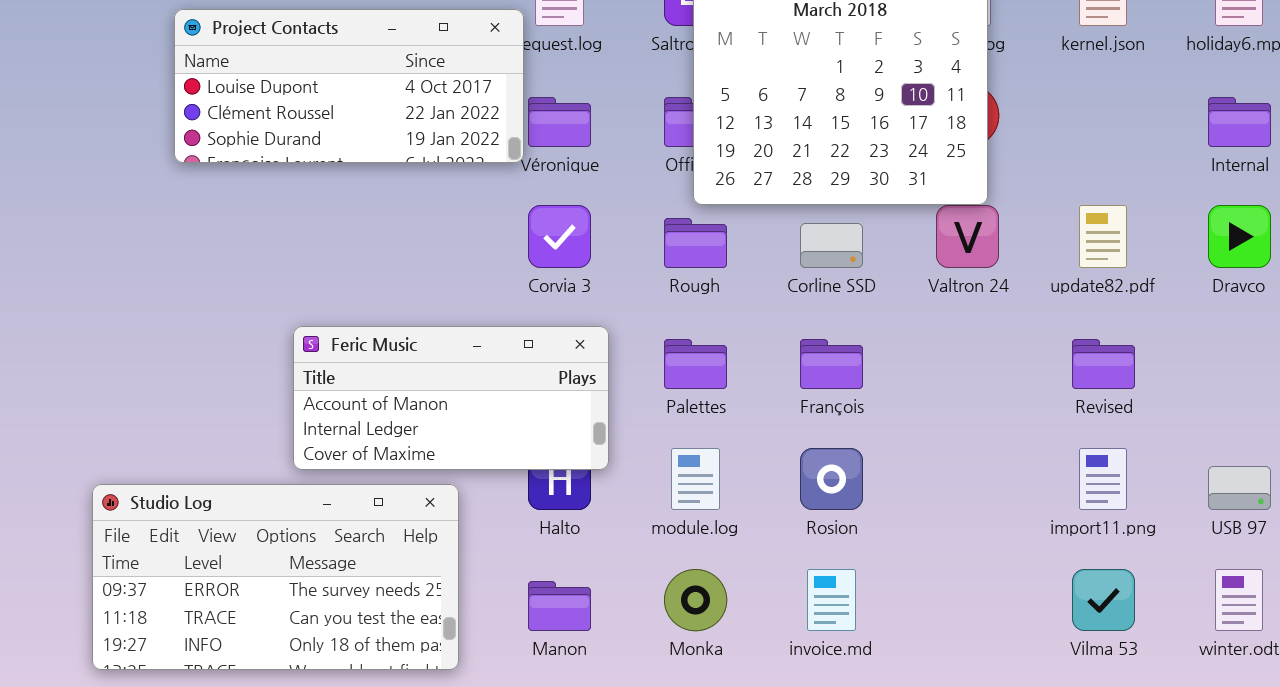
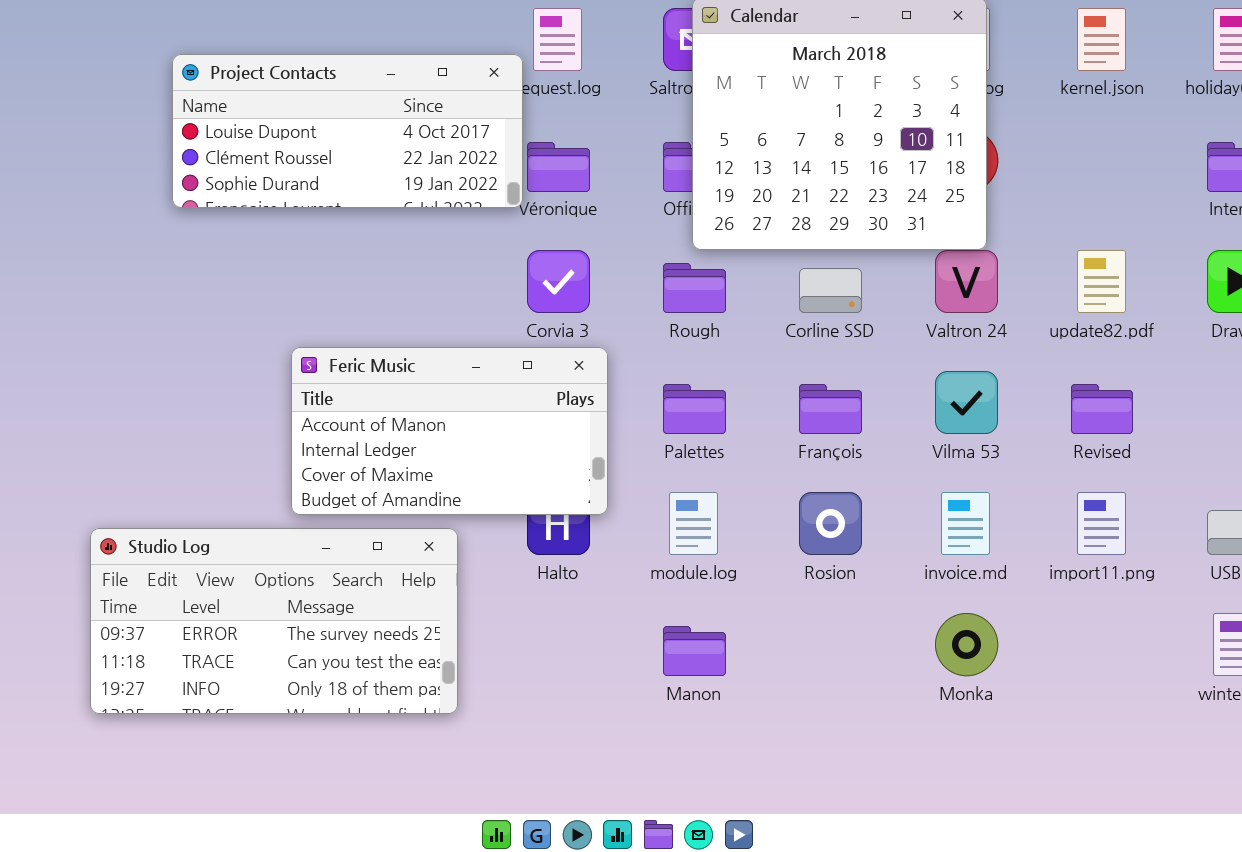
Feric Music: [293,326,609,470] -> [291,347,608,515], resized
Monka: [664,569,727,631] -> [935,613,998,676], moved
invoice.md: [807,569,856,631] -> [941,492,990,555], moved
Vilma 53: [1072,569,1135,631] -> [935,371,998,434], moved
Manon: [528,581,591,631] -> [663,626,726,676], moved

